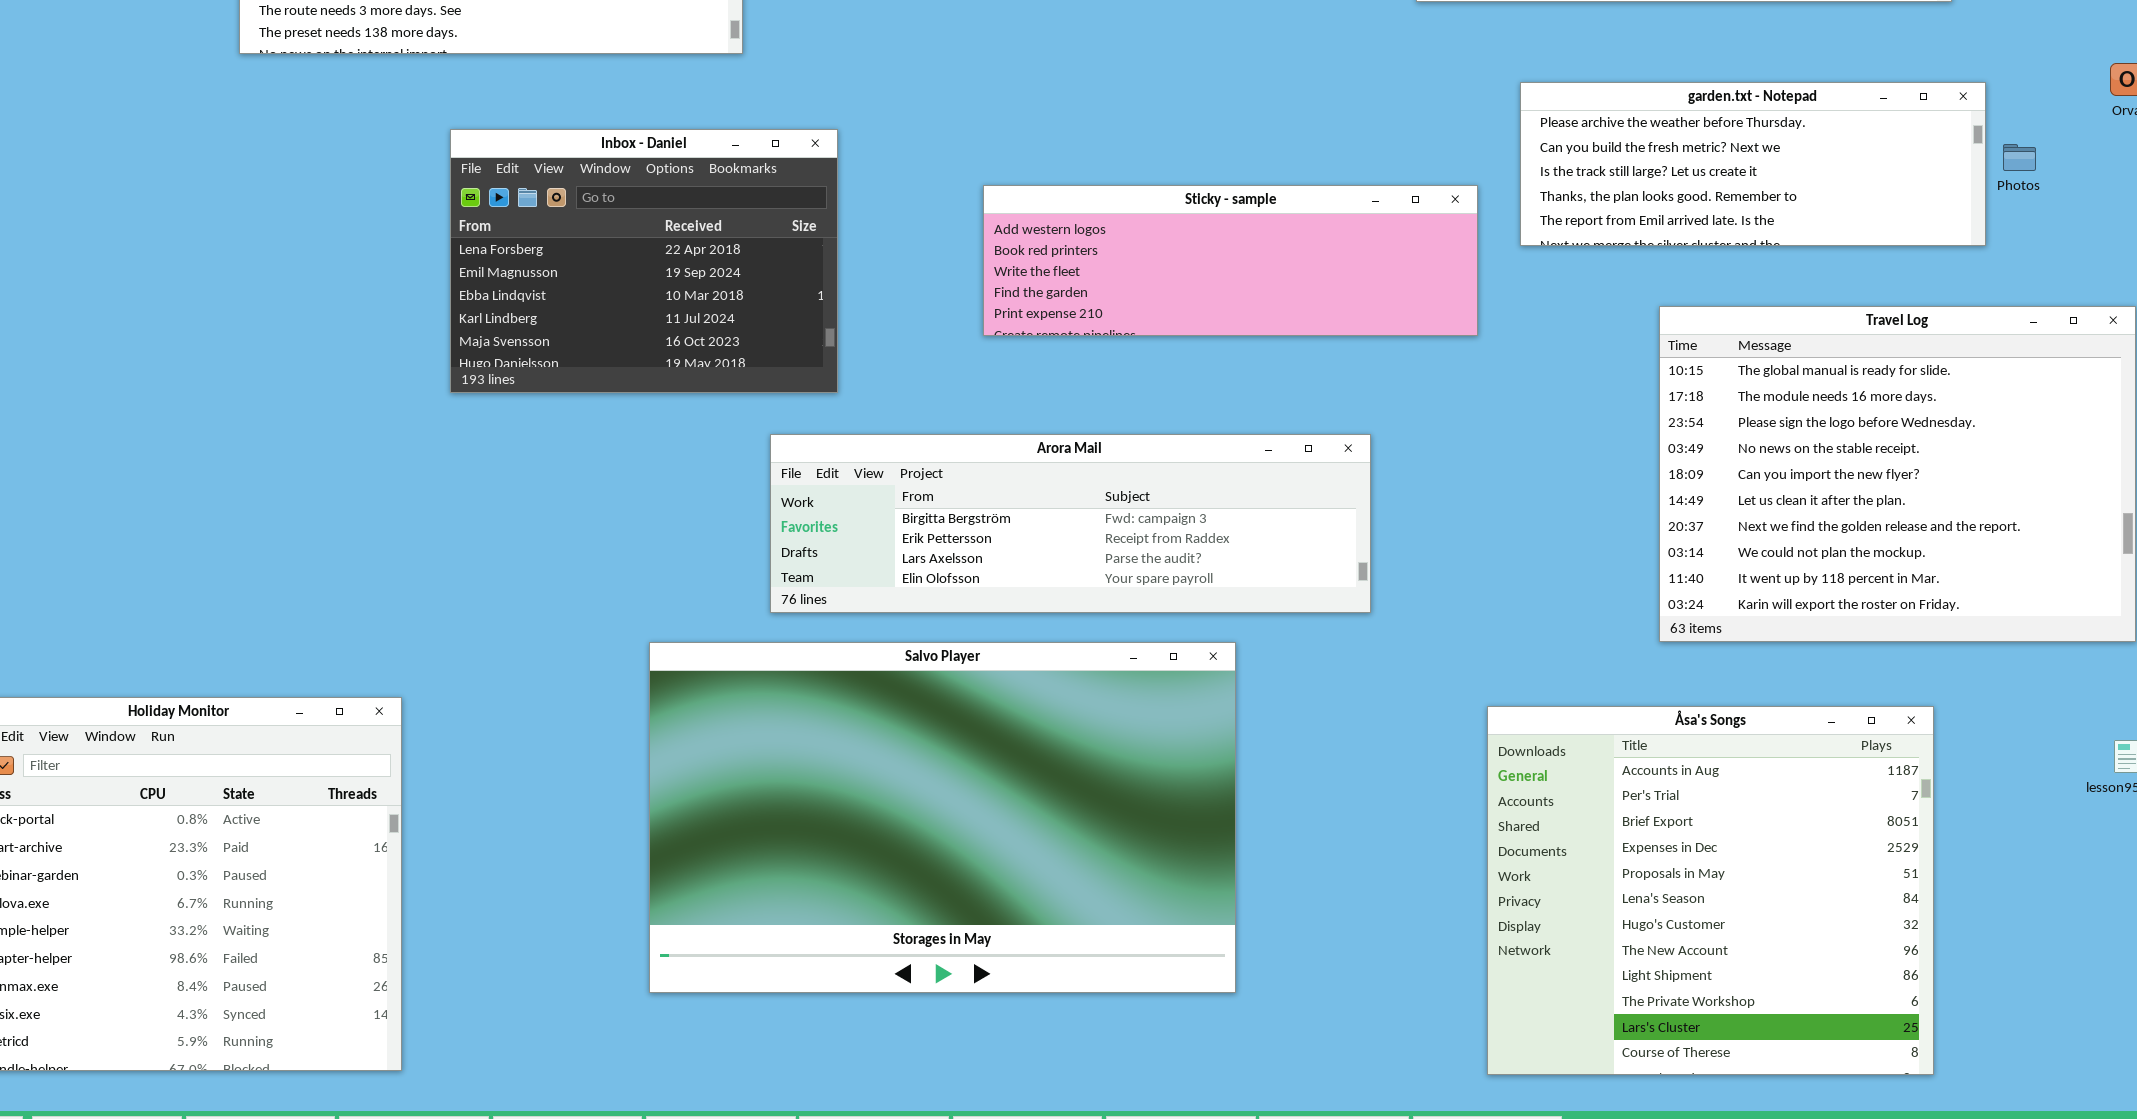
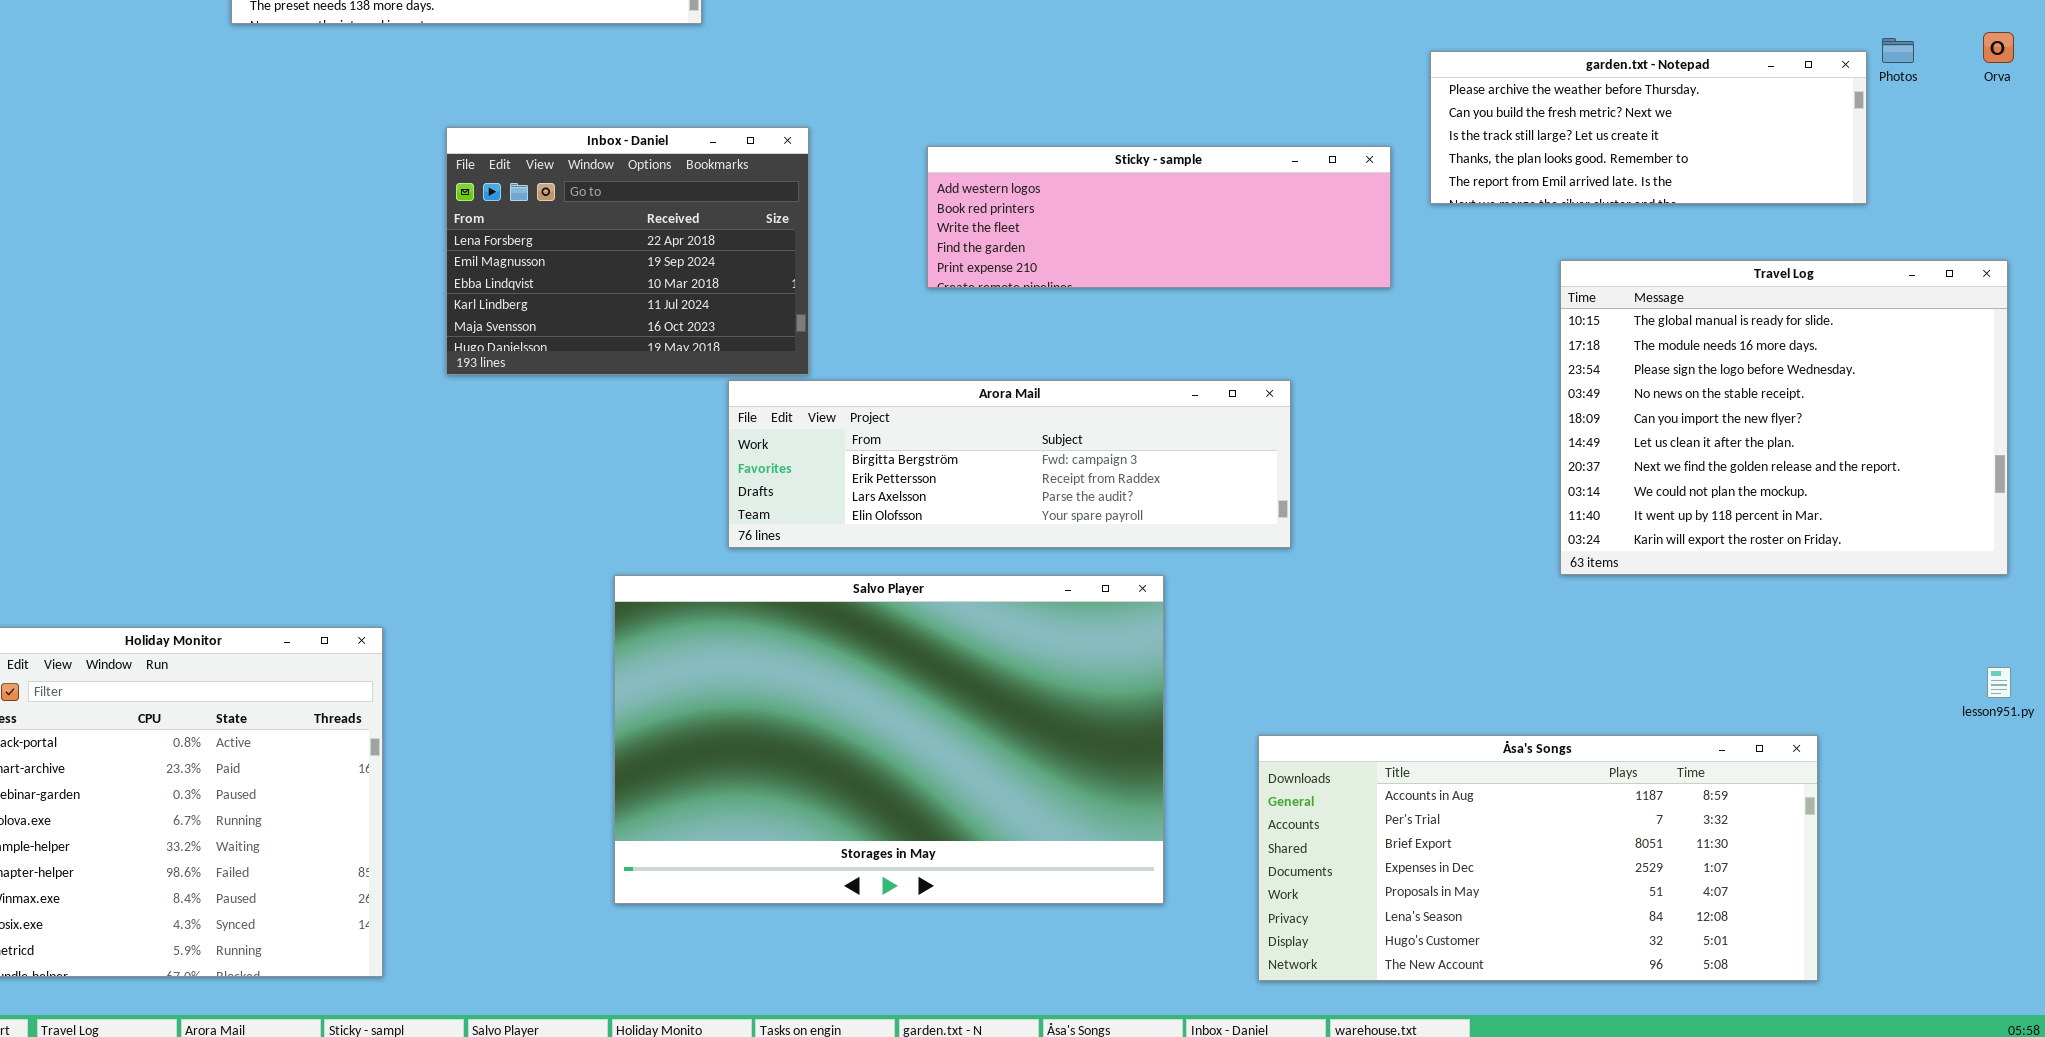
Inbox - Daniel: [450,129,838,393] -> [446,127,809,375], moved
Photos: [2003,144,2036,171] -> [1882,38,1914,63], moved
Åsa's Songs: [1487,706,1934,1075] -> [1258,735,1818,981], resized

